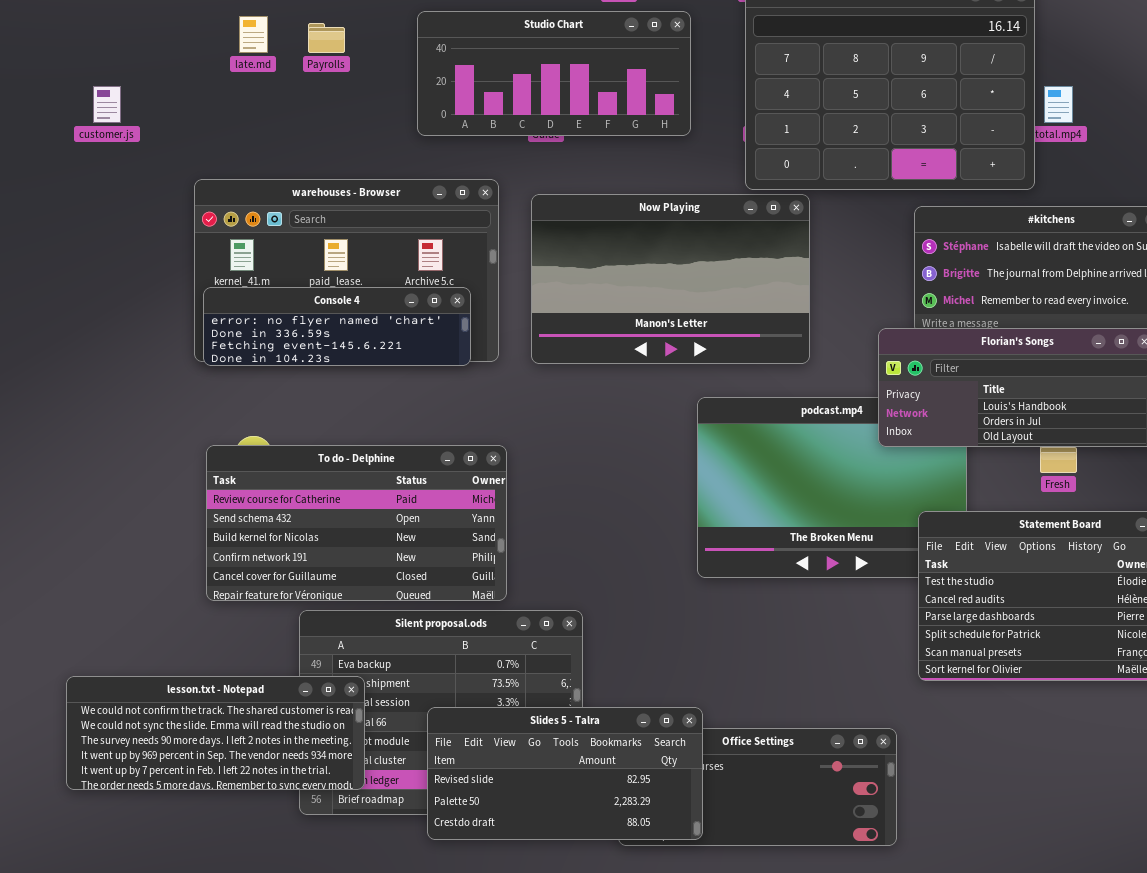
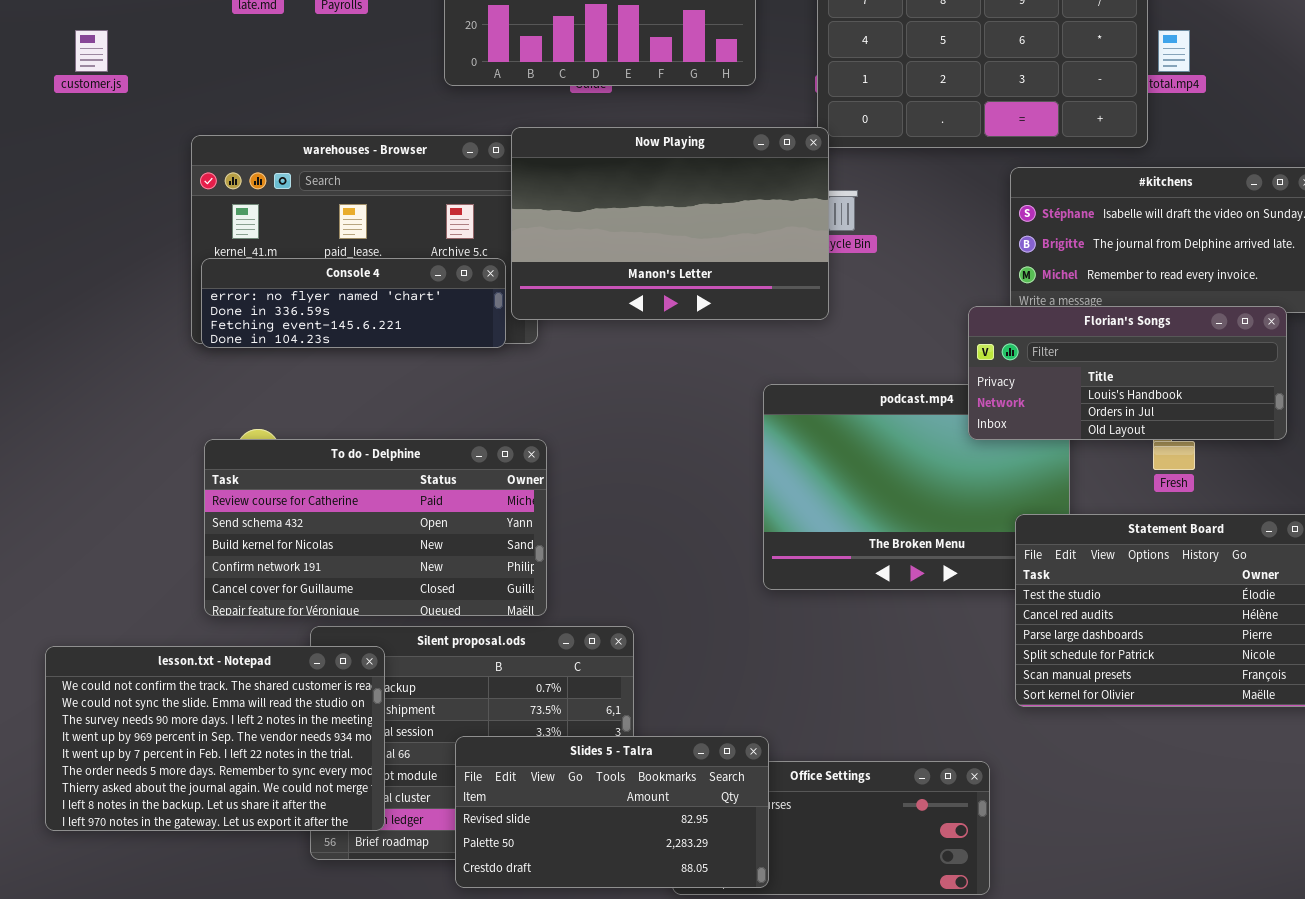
Now Playing: [531,194,810,364] -> [511,127,829,320], moved
lesson.txt - Notepad: [66,676,365,790] -> [45,646,385,831], resized

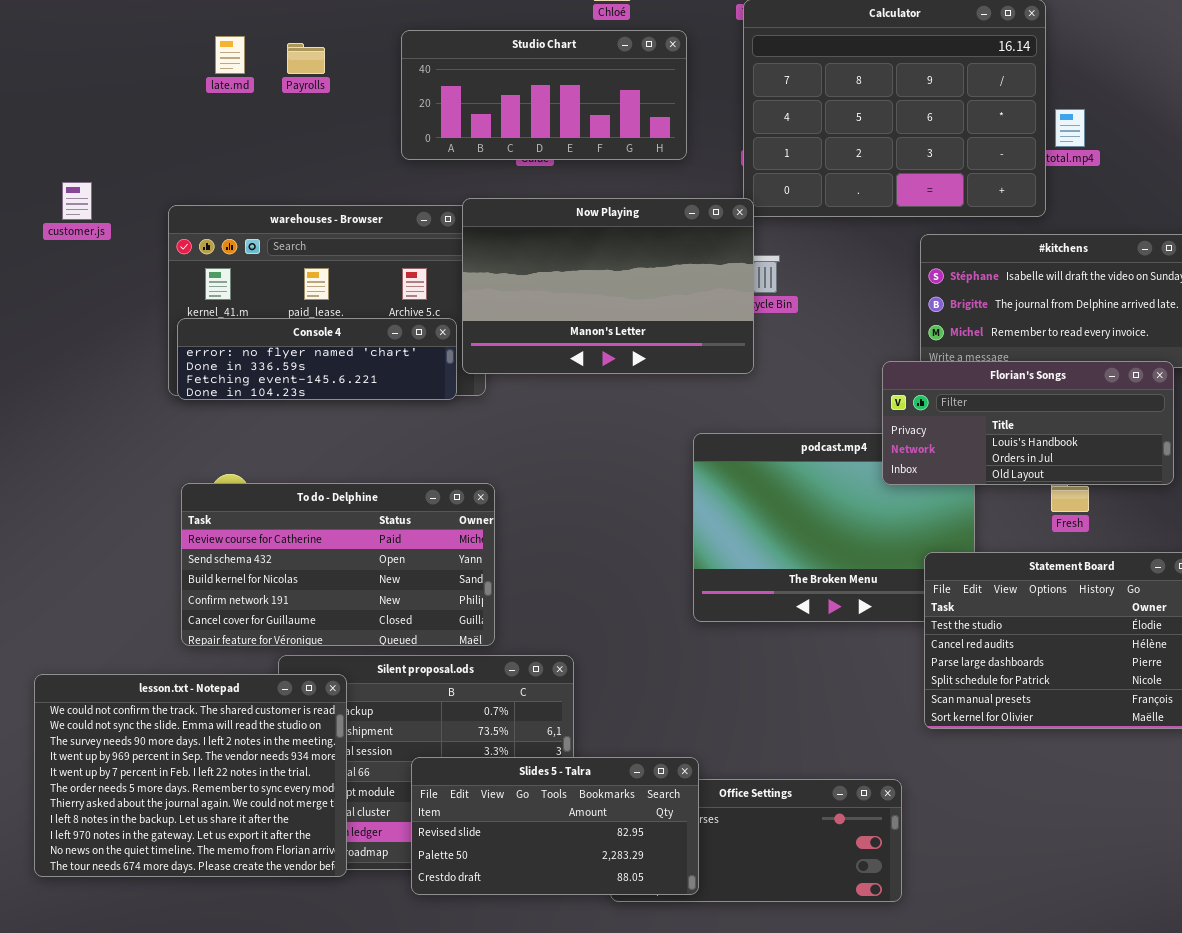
customer.js: [75,30,108,72] -> [62,182,92,220], moved
lesson.txt - Notepad: [45,646,385,831] -> [34,674,347,877], resized

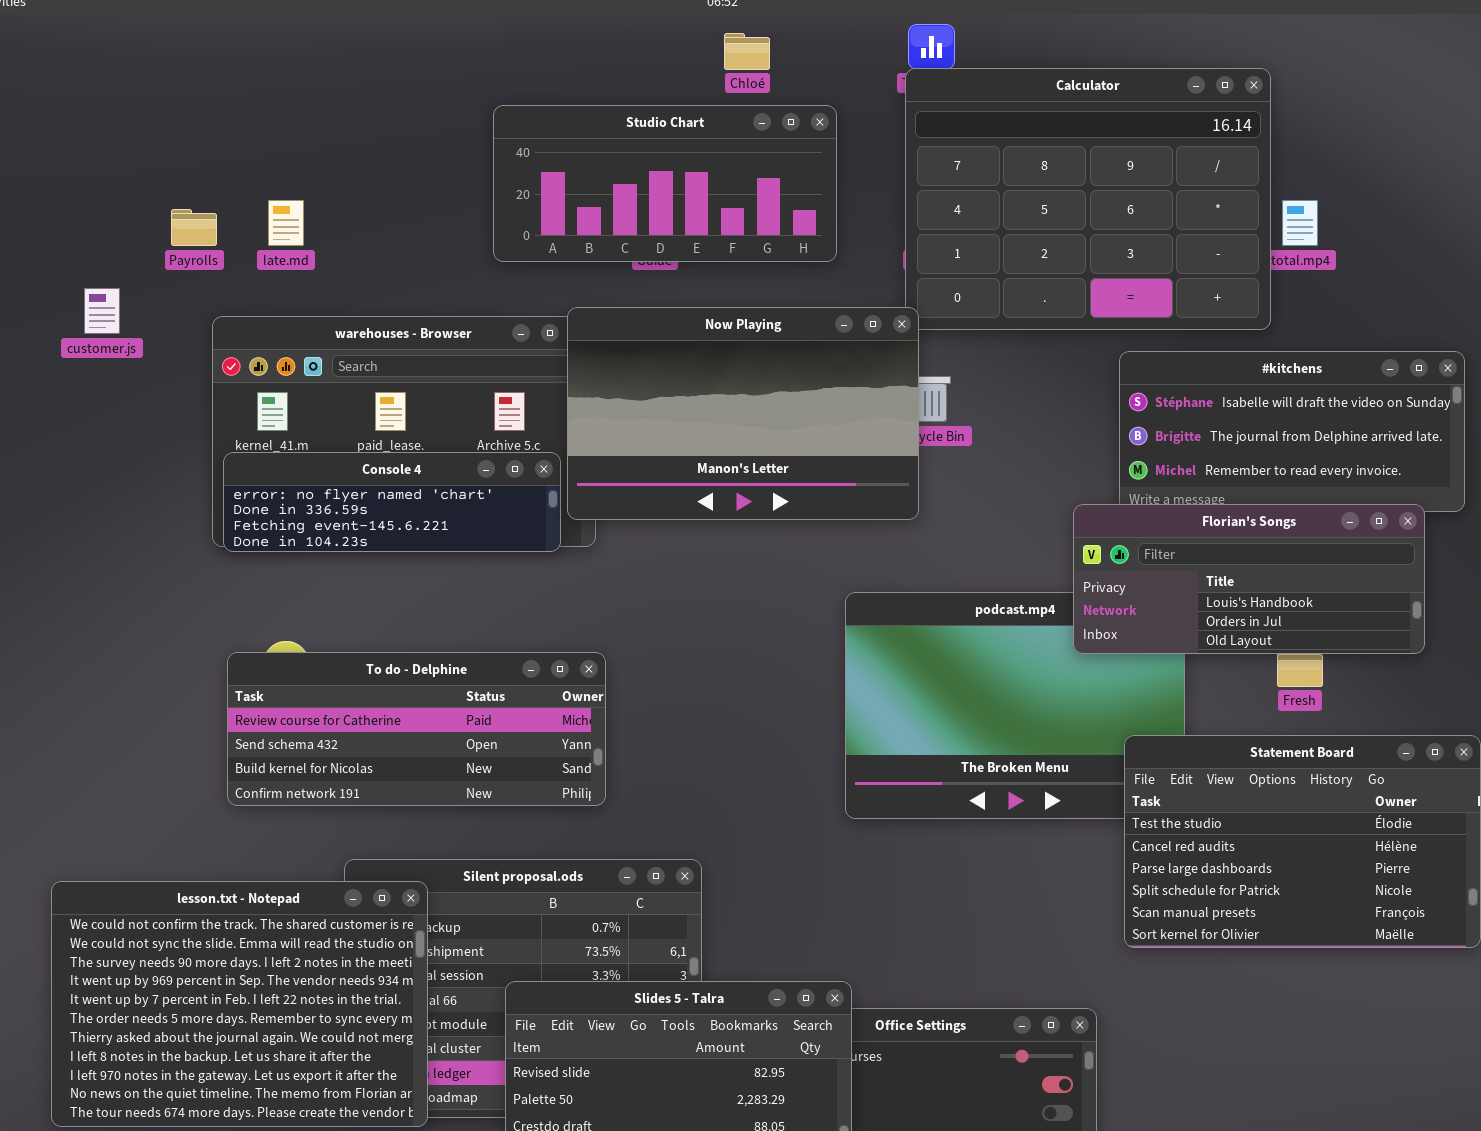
late.md: [215,36,245,74] -> [268,200,304,246], moved
Payrolls: [287,43,325,74] -> [171,209,217,246], moved
To do - Delphine: [181,483,495,646] -> [227,652,606,806], resized

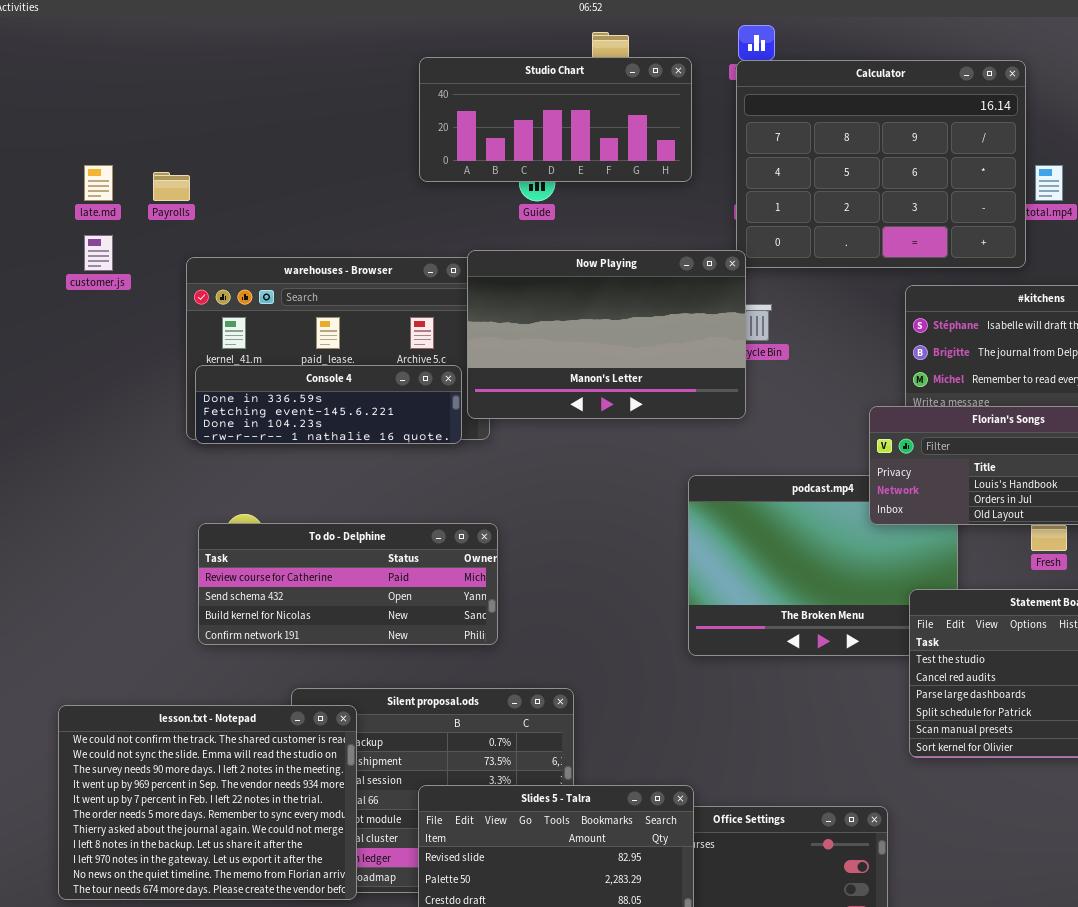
Studio Chart: [493,105,837,262] -> [419,57,692,182], moved
late.md: [268,200,304,246] -> [84,165,113,201], moved
Console 4: [223,452,561,552] -> [195,365,462,444], scrolled down 1 row

